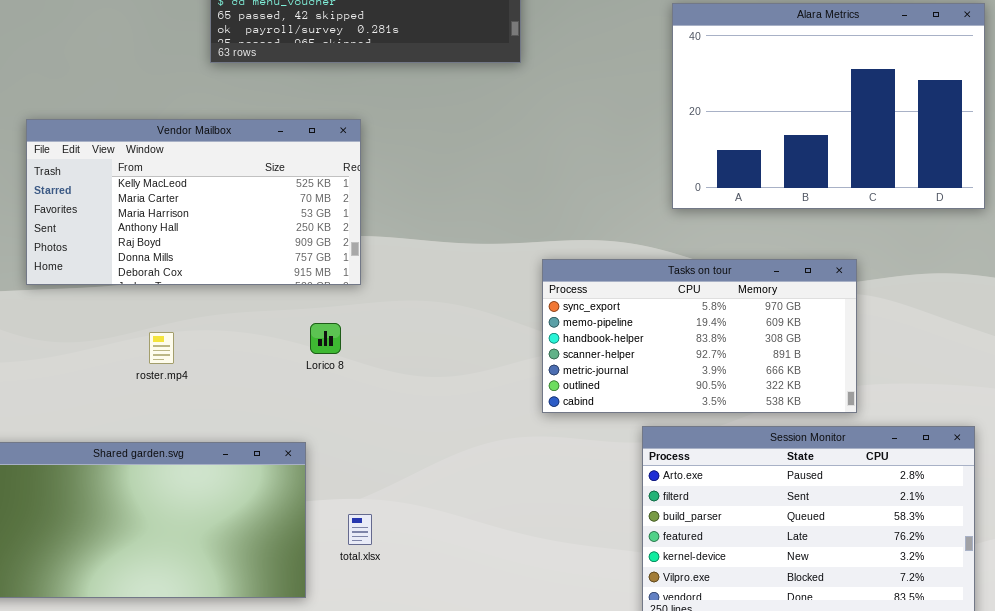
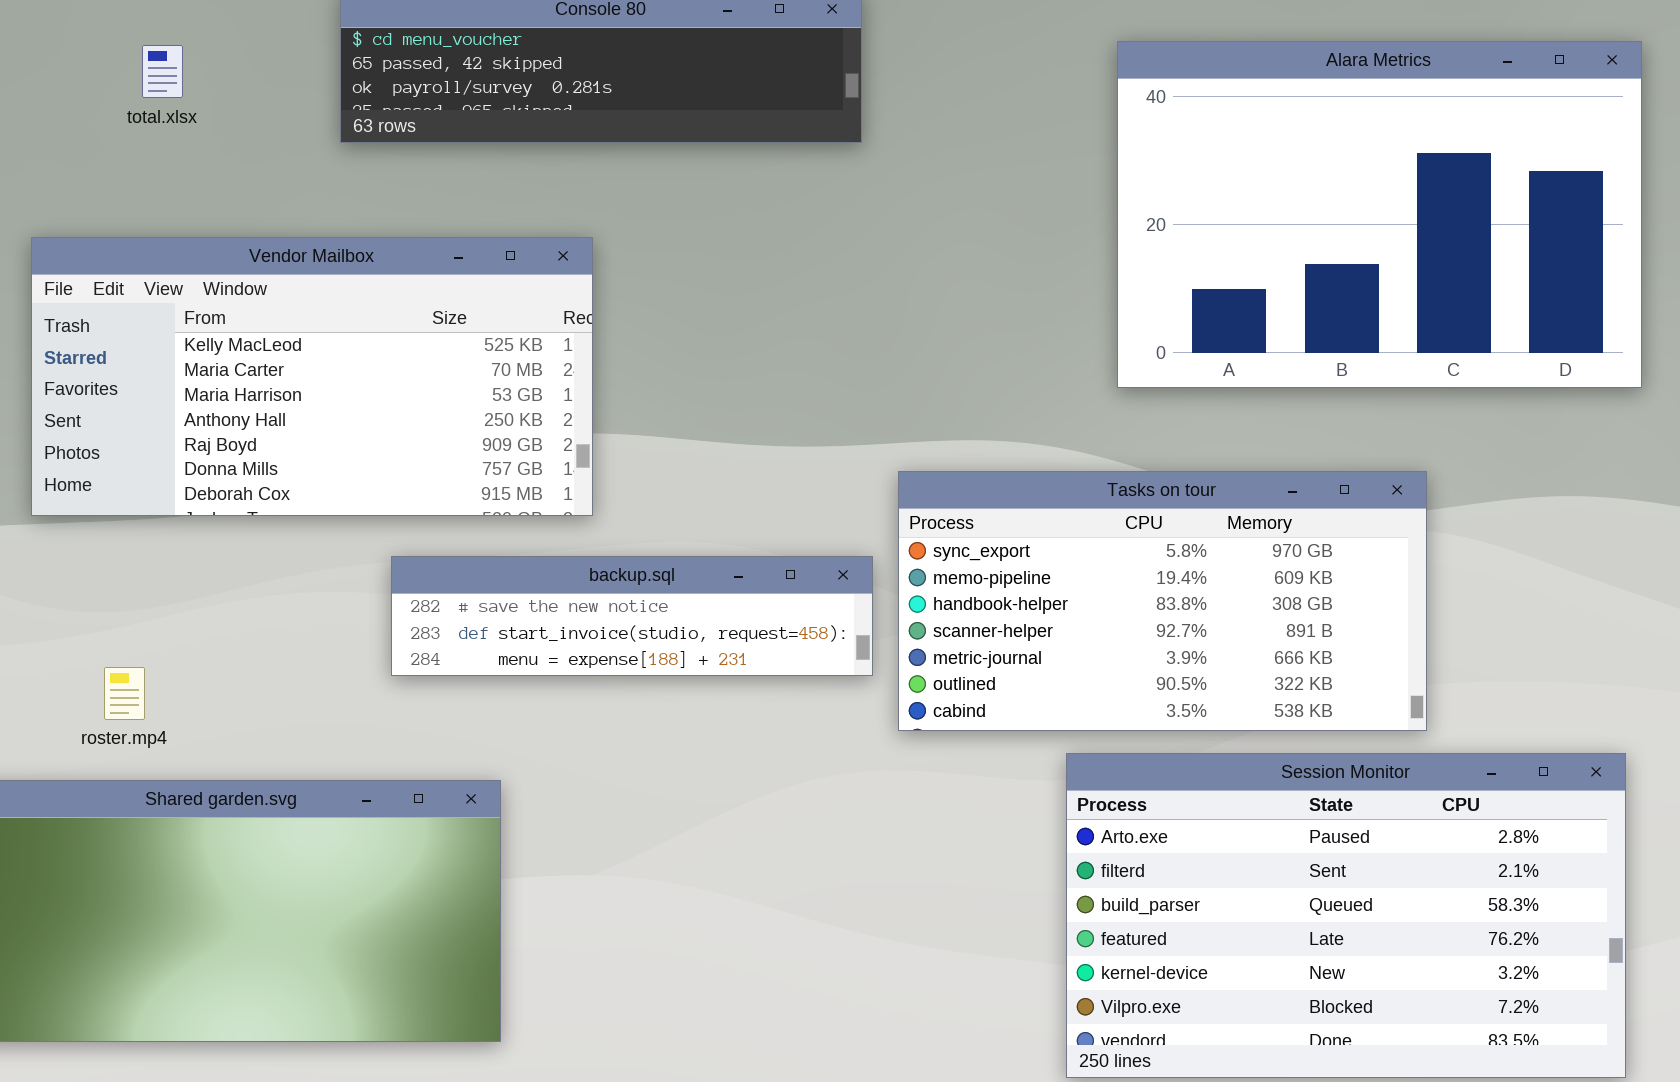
backup.sql: none -> [391,556,873,676], opened
roster.mp4: [149,332,174,364] -> [104,667,145,720], moved
total.xlsx: [348,514,372,545] -> [142,45,183,98], moved

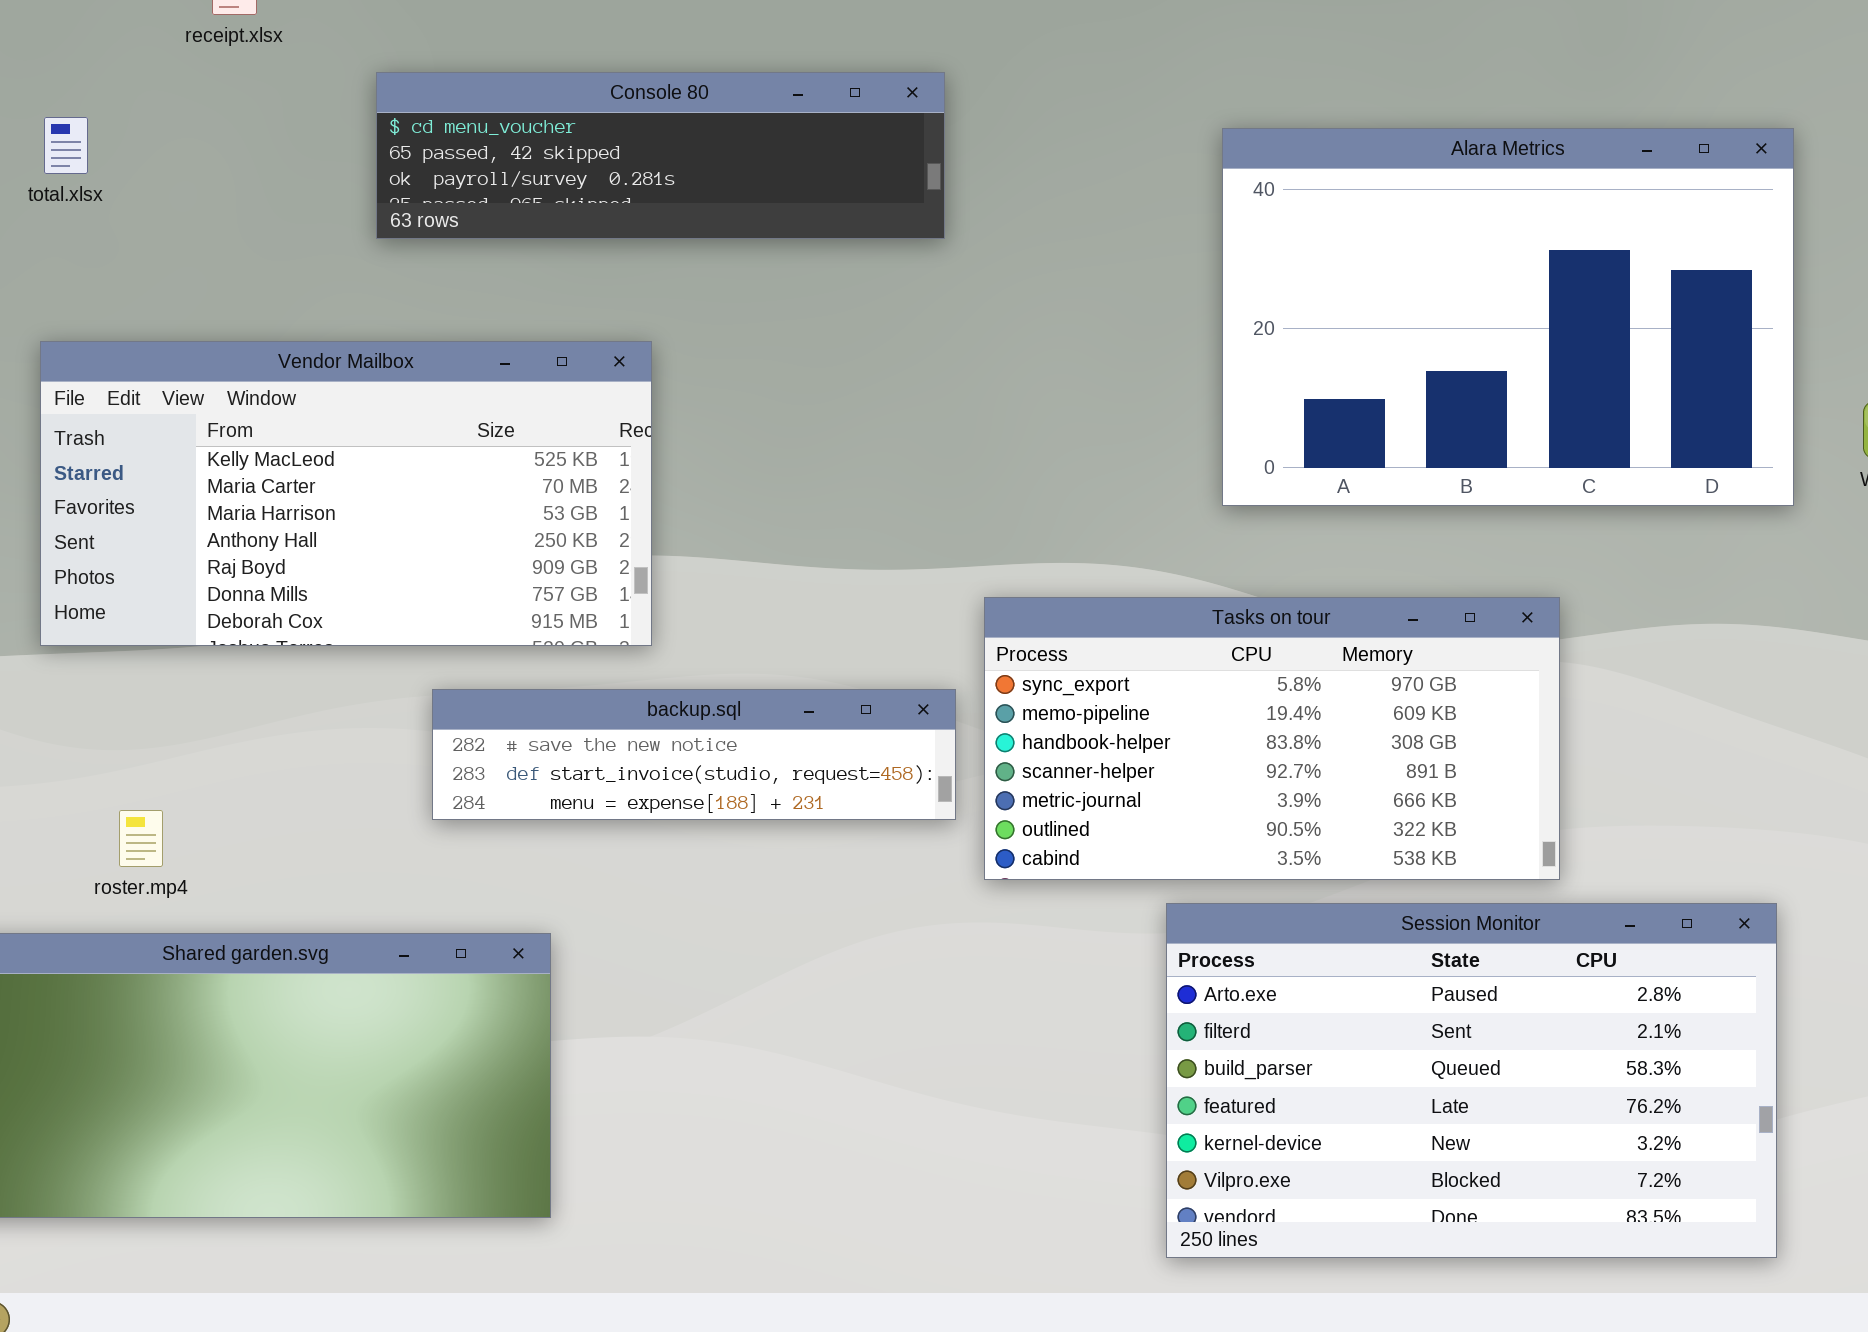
total.xlsx: [142,45,183,98] -> [44,117,88,174], moved

